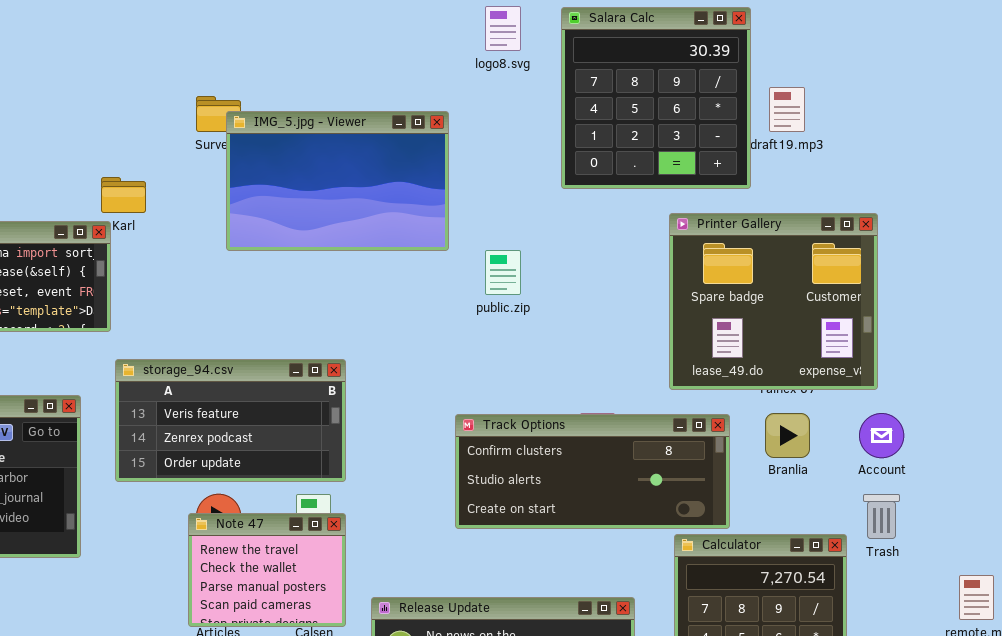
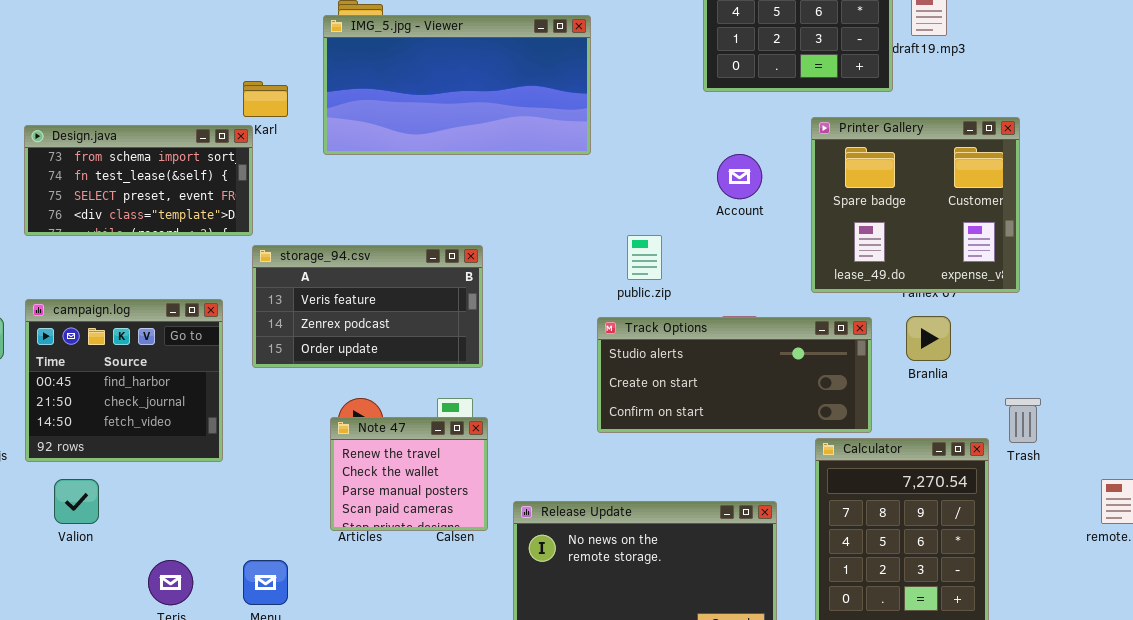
IMG_5.jpg - Viewer: [226,111,449,251] -> [323,15,591,155], resized
public.zip: [485,250,521,295] -> [627,235,662,280], moved
storage_94.csv: [115,359,346,482] -> [252,245,483,368], moved
Account: [859,413,904,458] -> [717,154,762,199], moved
Track Options: [455,414,730,529] -> [597,317,872,433], scrolled down 1 row

